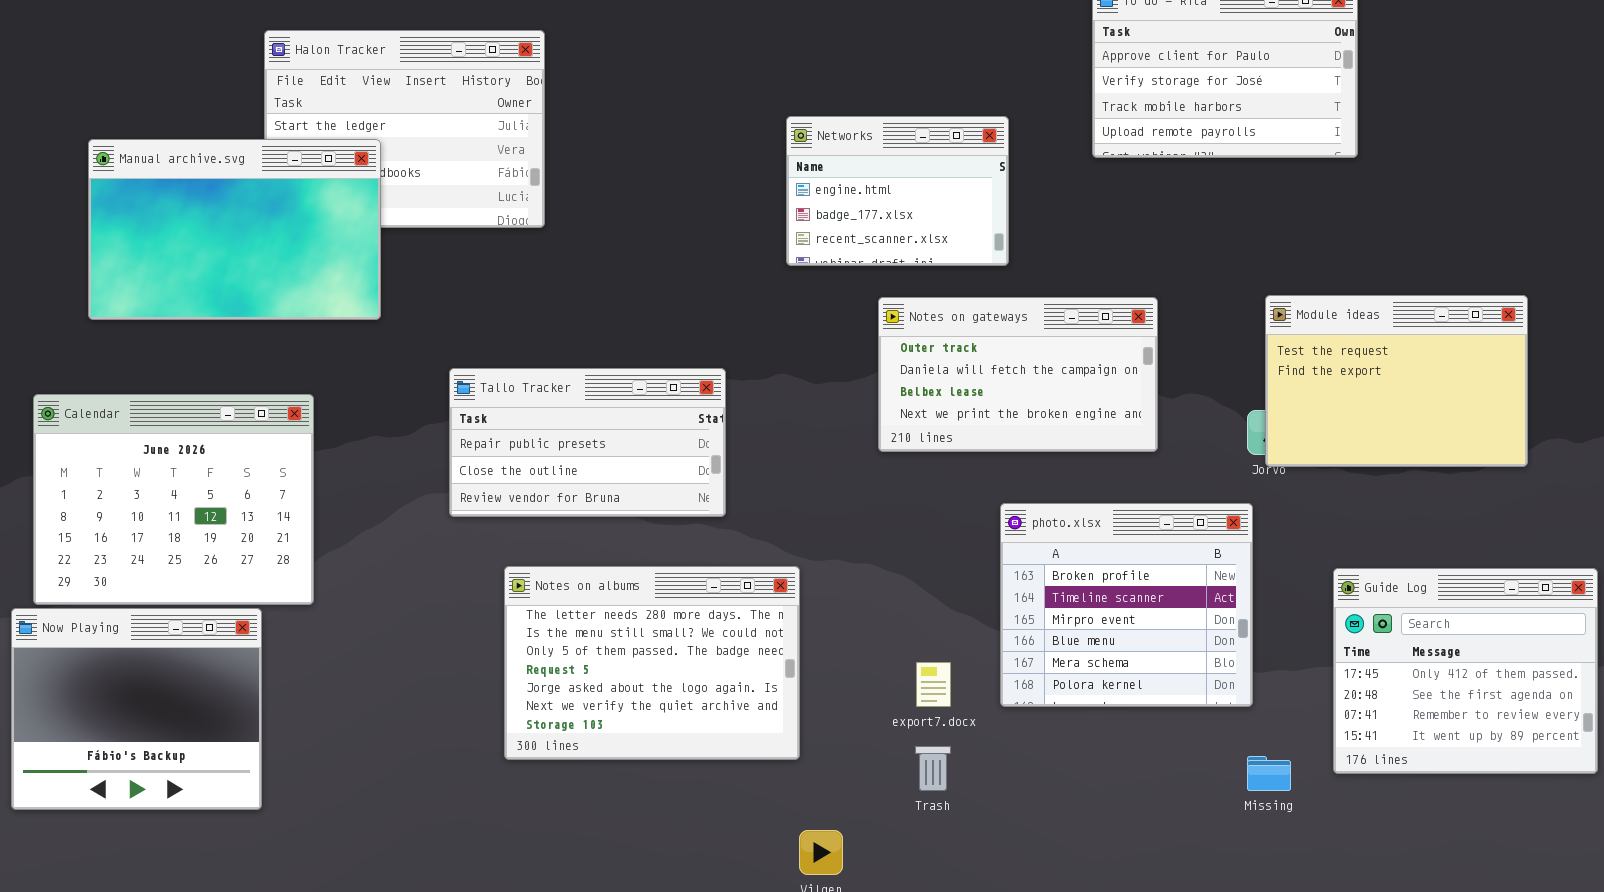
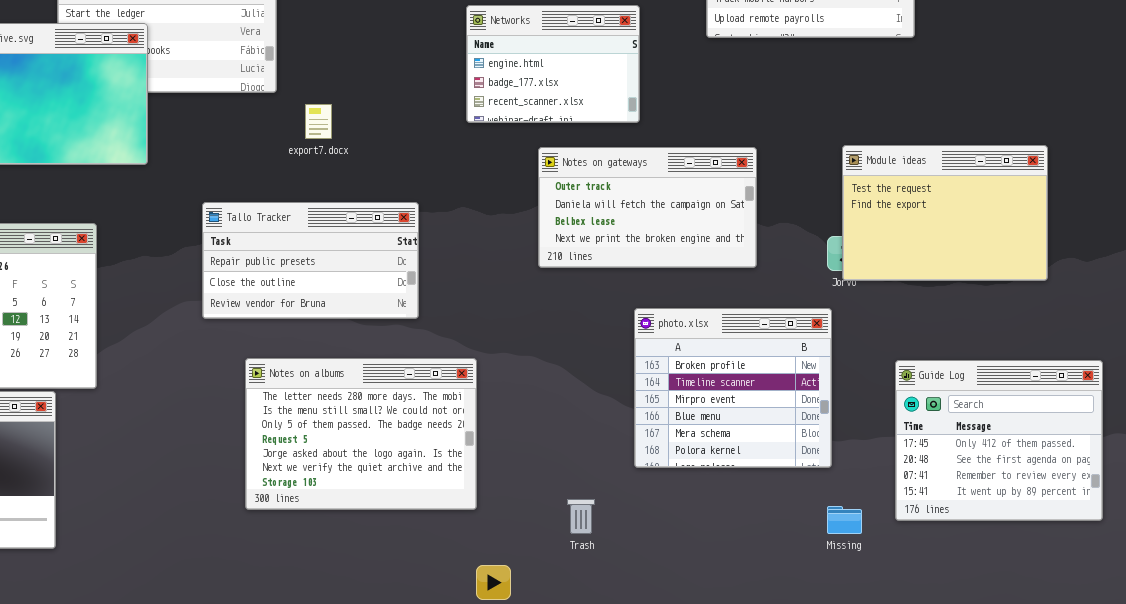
export7.docx: [916,662,951,707] -> [305,104,332,139], moved

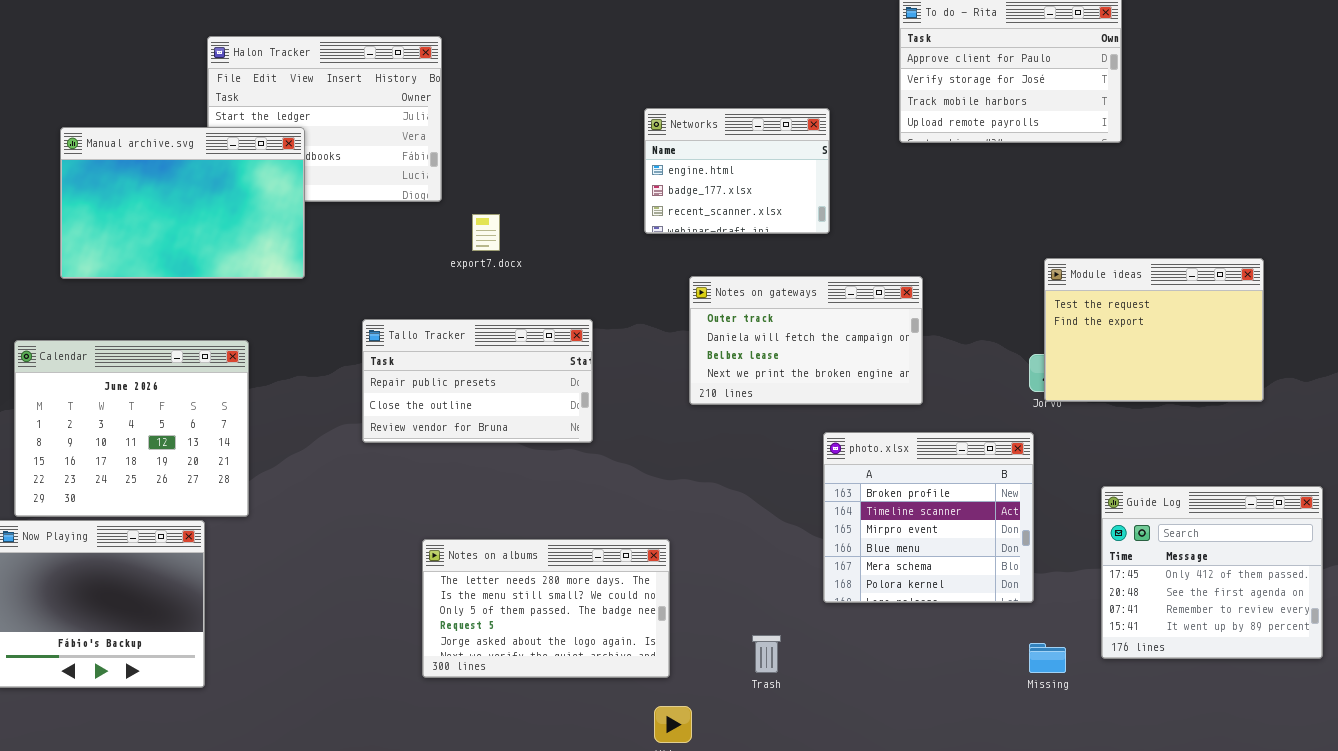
Notes on gateways: [538,147,757,268] -> [689,276,923,405], moved
Notes on albums: [245,358,477,510] -> [422,539,670,678], moved, resized

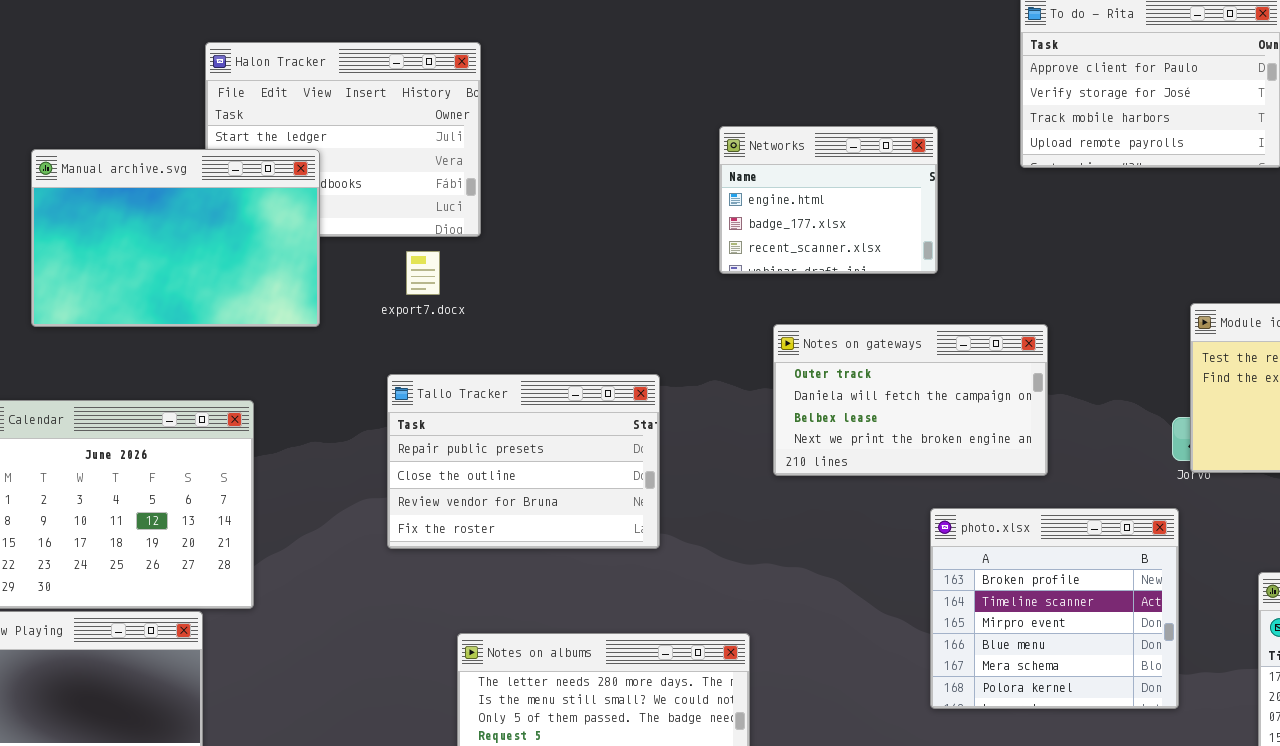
export7.docx: [472,214,500,251] -> [406,251,440,295], moved
Tallo Tracker: [362,319,593,443] -> [387,374,660,549], resized

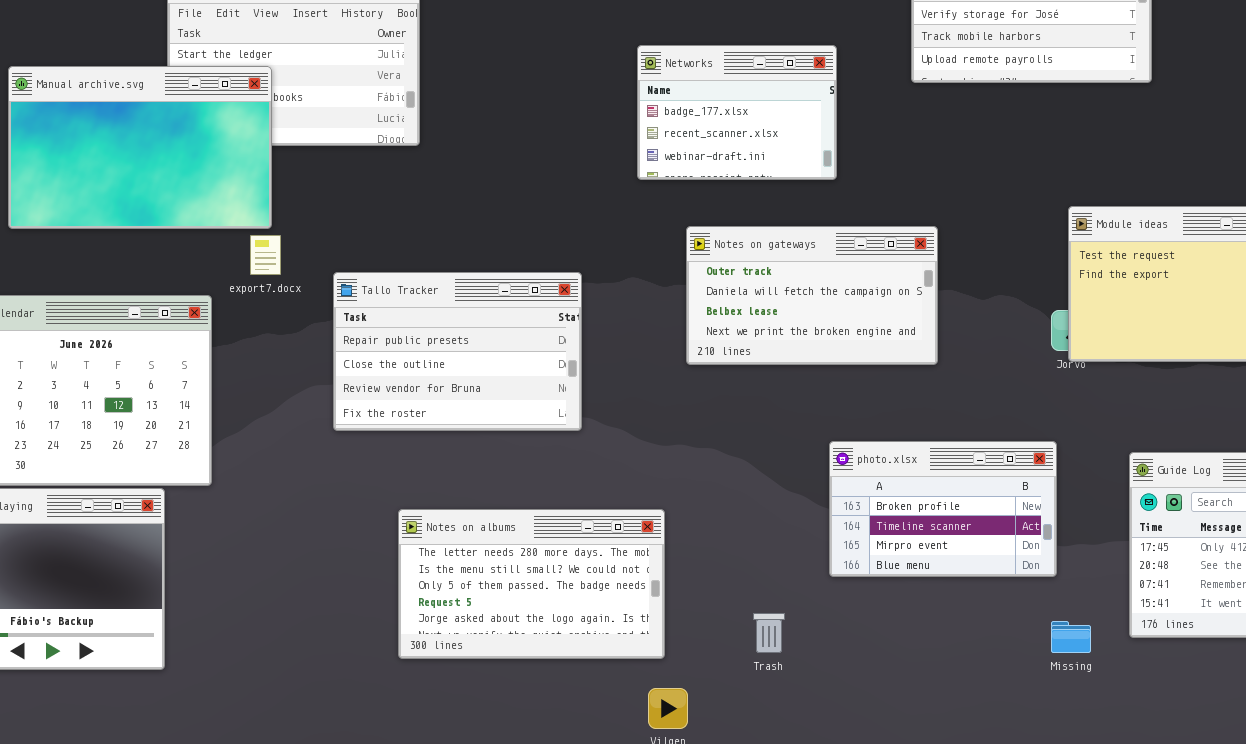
Networks: [719,126,938,274] -> [637,45,837,180], scrolled down 1 row
export7.docx: [406,251,440,295] -> [250,235,281,275], moved
photo.xlsx: [930,508,1179,709] -> [829,441,1057,577], resized

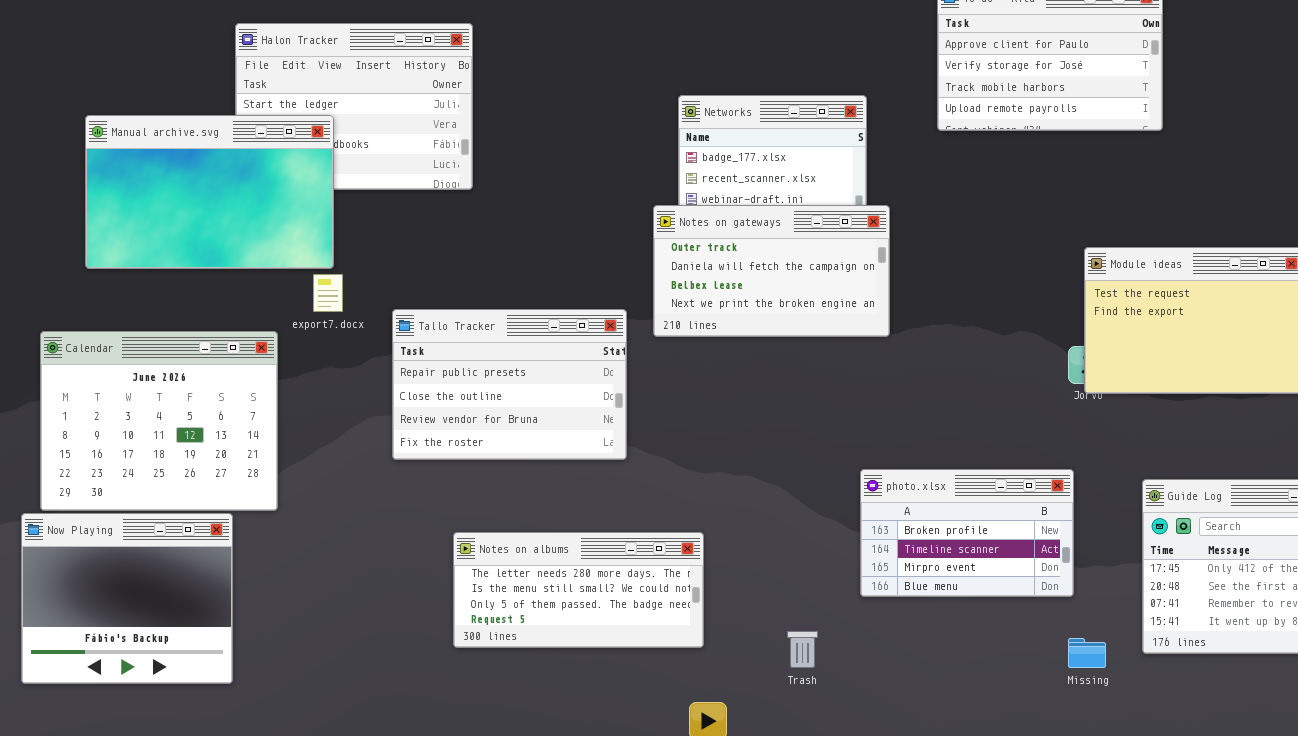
Notes on gateways: [686,226,938,365] -> [653,205,890,337], moved
Notes on albums: [398,509,665,659] -> [453,532,704,648], resized

